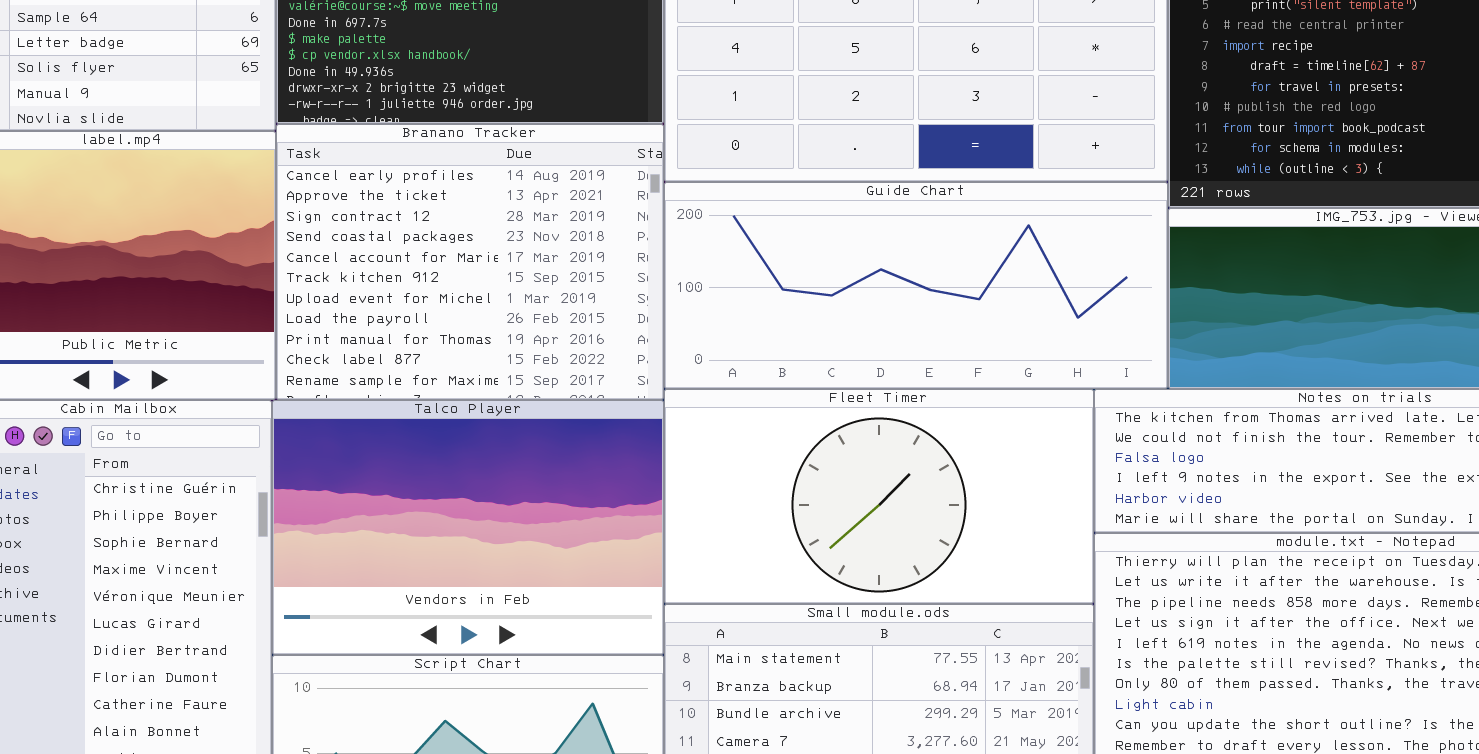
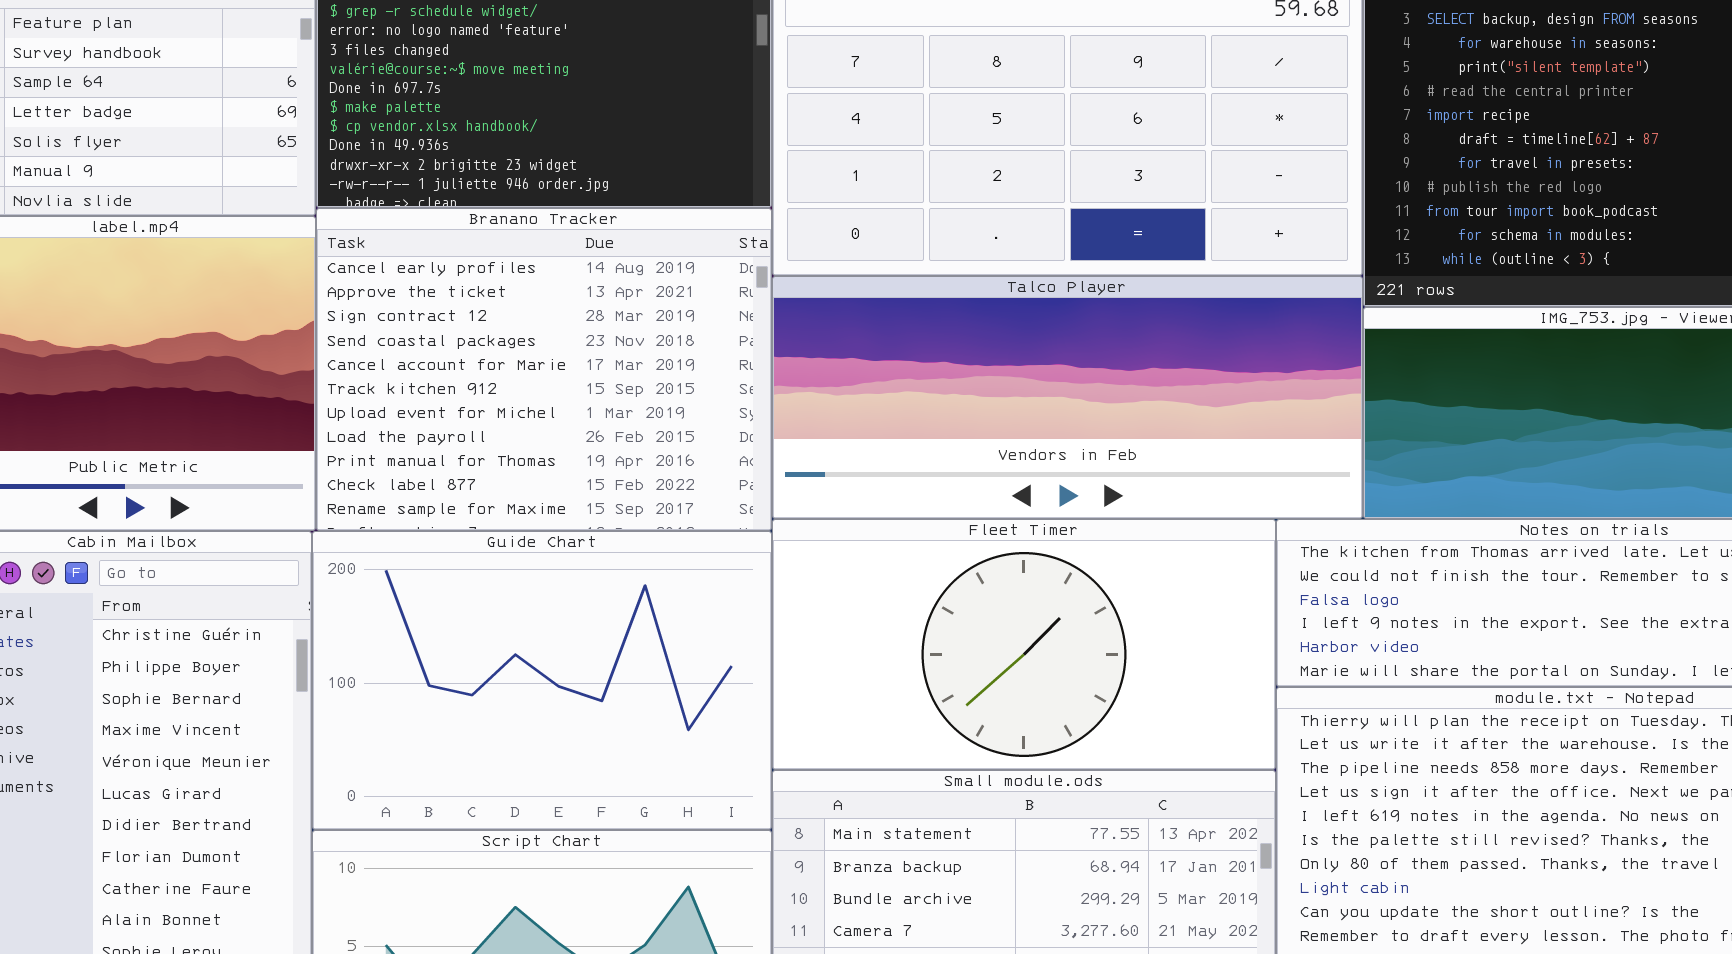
Guide Chart: [664,182,1168,389] -> [312,531,772,830], moved, resized
Talco Player: [272,400,664,655] -> [772,276,1363,519], moved, resized

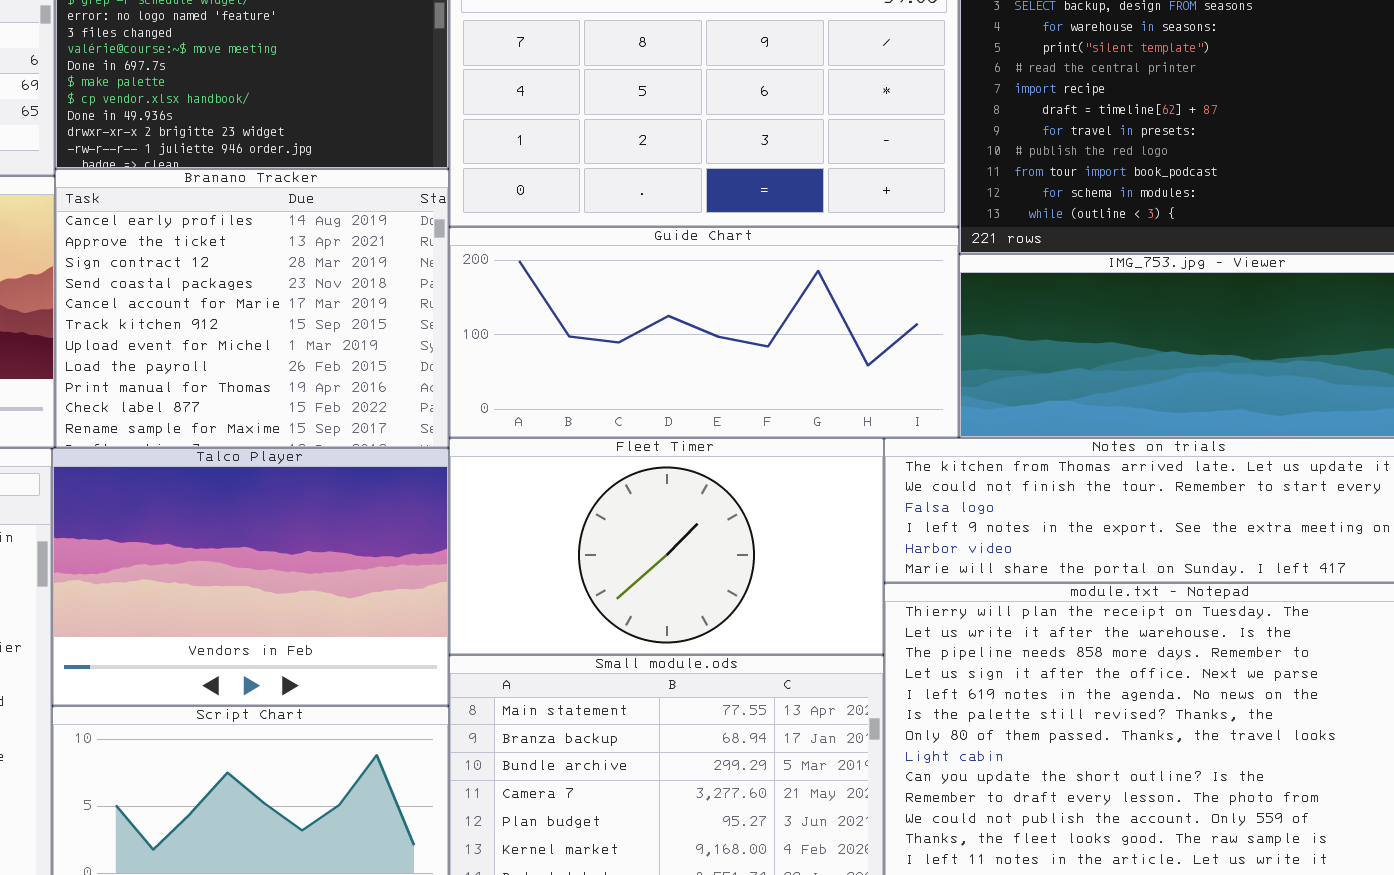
Talco Player: [772,276,1363,519] -> [52,448,449,706], moved, resized
Guide Chart: [312,531,772,830] -> [449,227,959,438], moved, resized

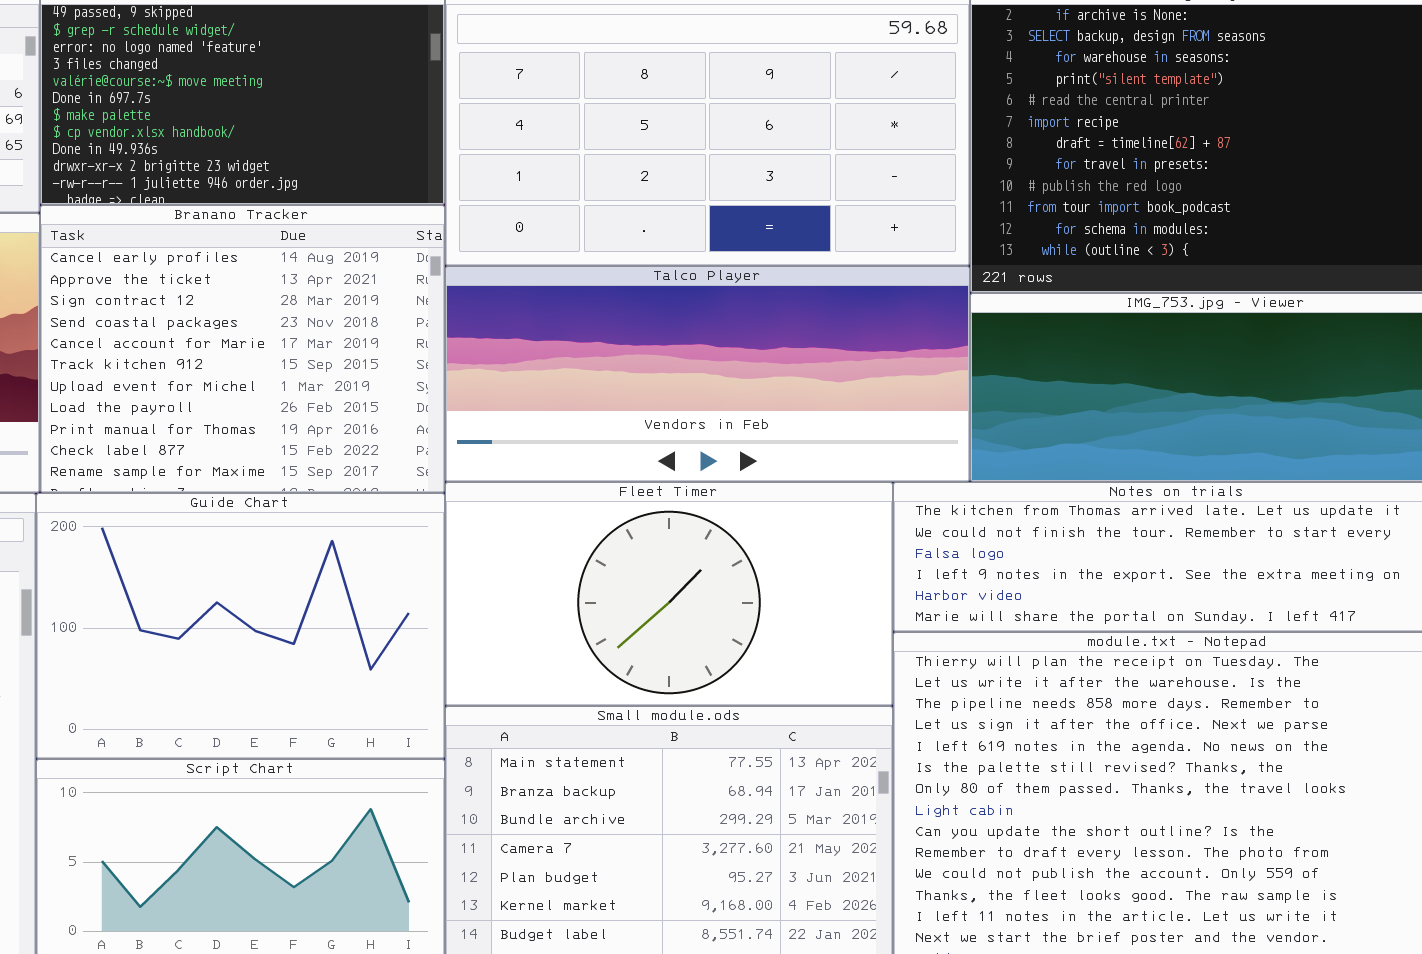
Guide Chart: [449,227,959,438] -> [36,493,445,759], moved, resized
Talco Player: [52,448,449,706] -> [445,266,970,482], moved, resized

